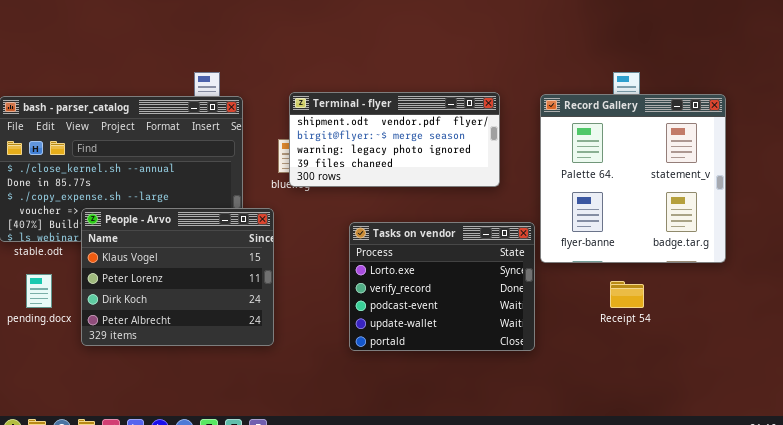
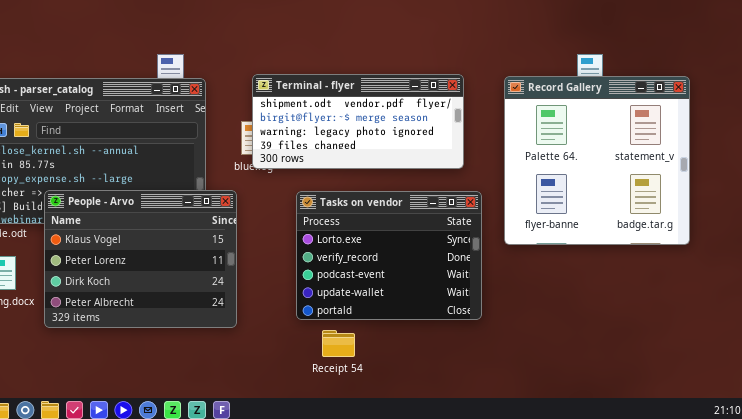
Tasks on vendor: [349,222,535,351] -> [296,191,482,320], moved
Receipt 54: [610,281,644,308] -> [322,330,355,357], moved

